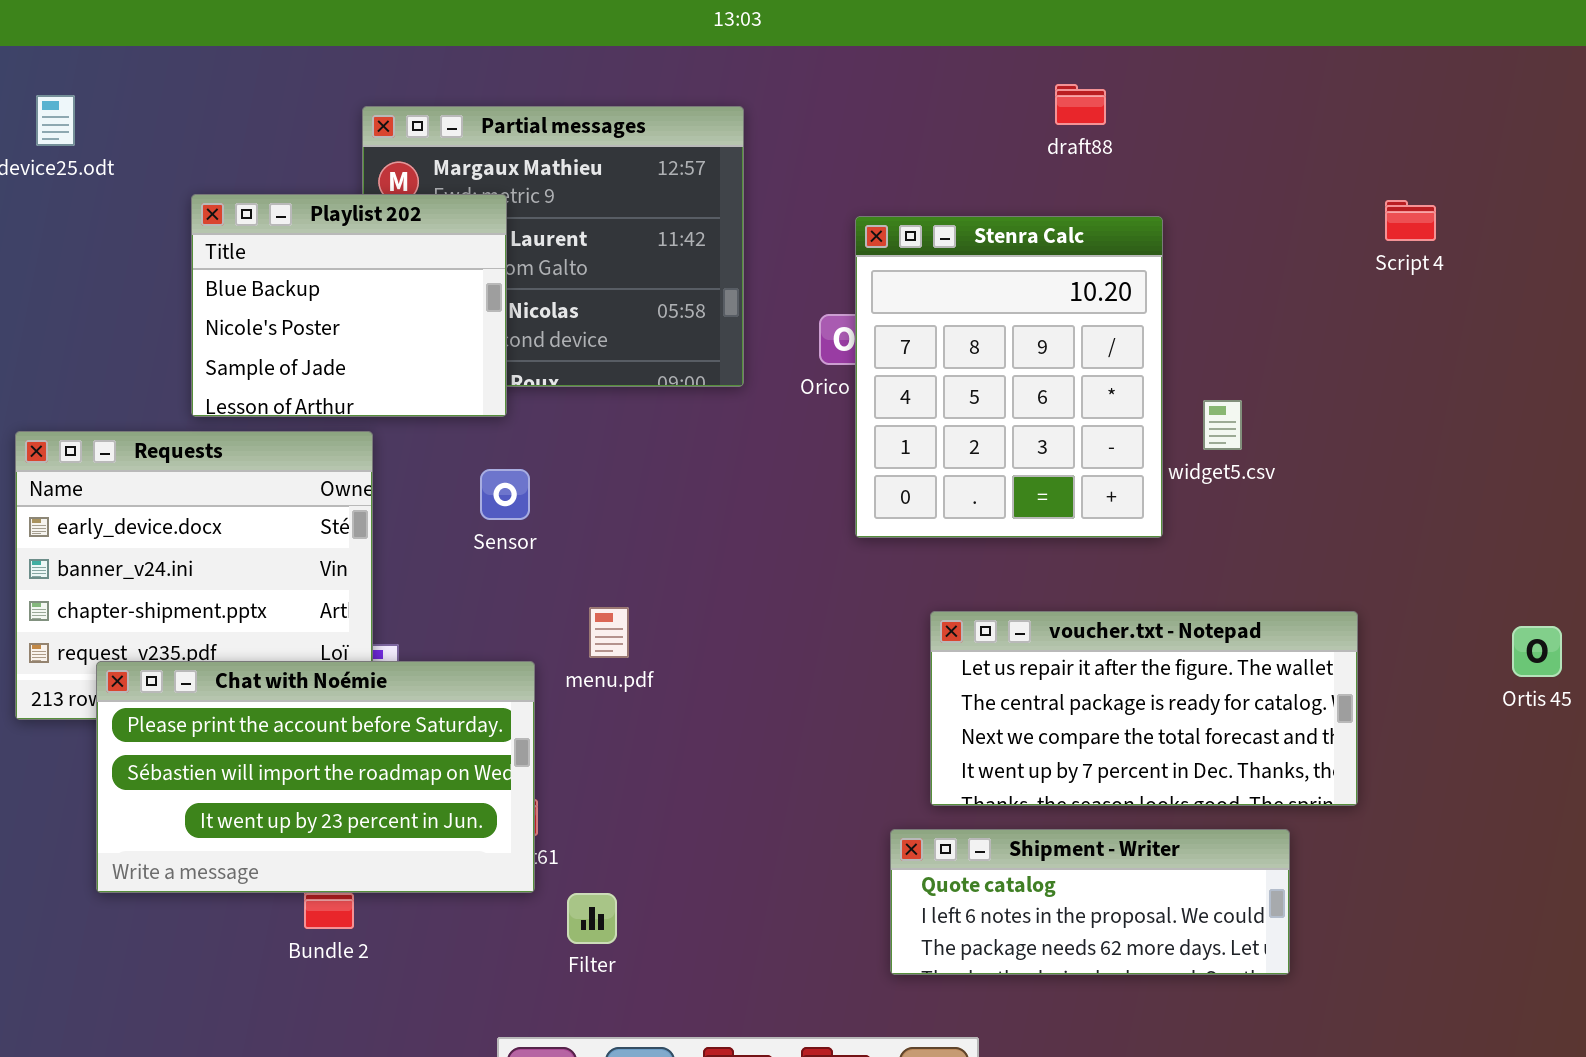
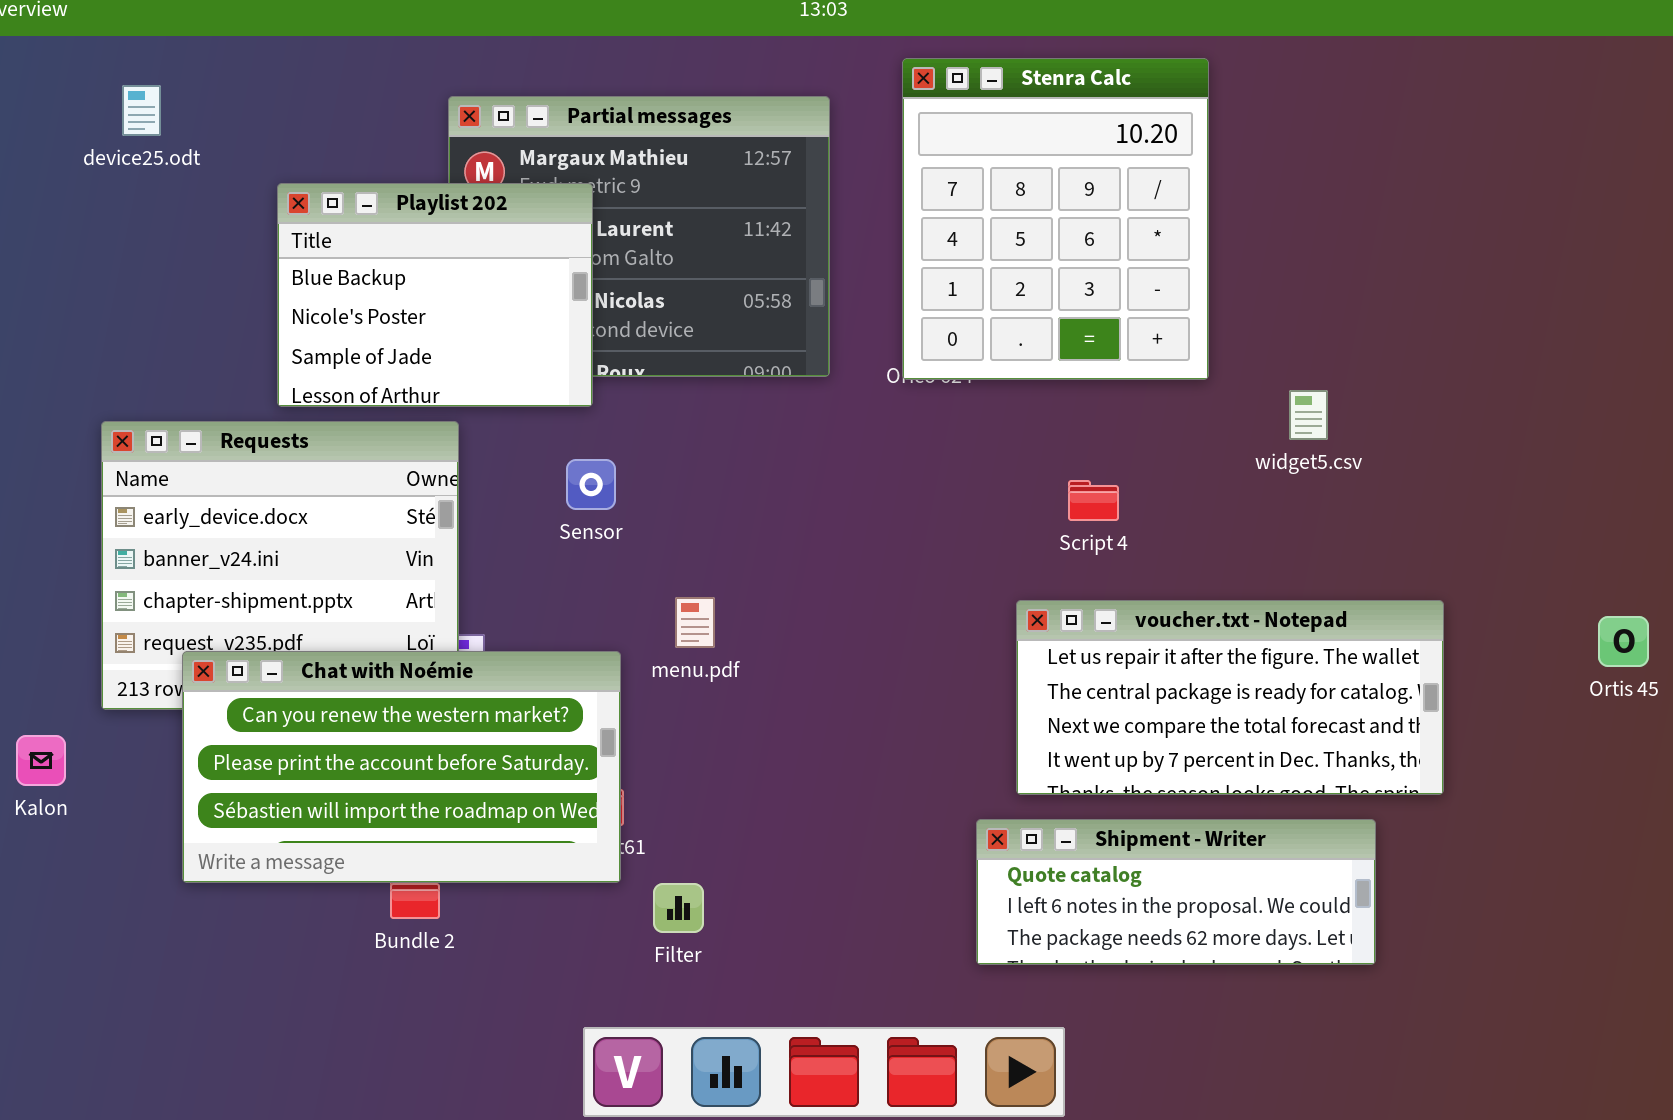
Script 4: [1385,200,1436,241] -> [1068,480,1119,521], moved
Stenra Calc: [855,216,1163,538] -> [902,58,1209,380], moved
Chat with Noémie: [96,661,535,893] -> [182,651,621,883], scrolled up 1 row

